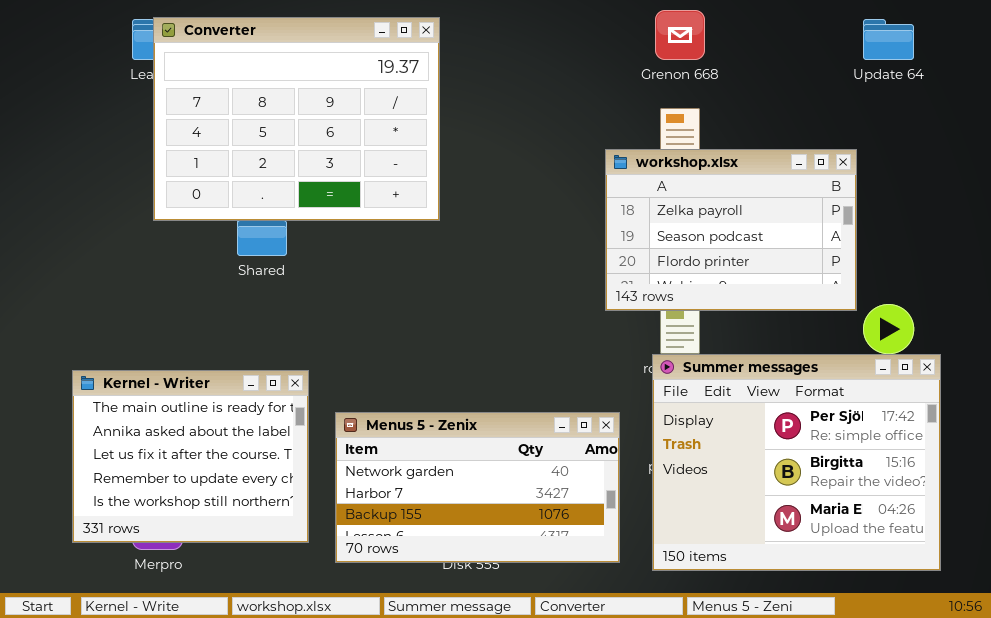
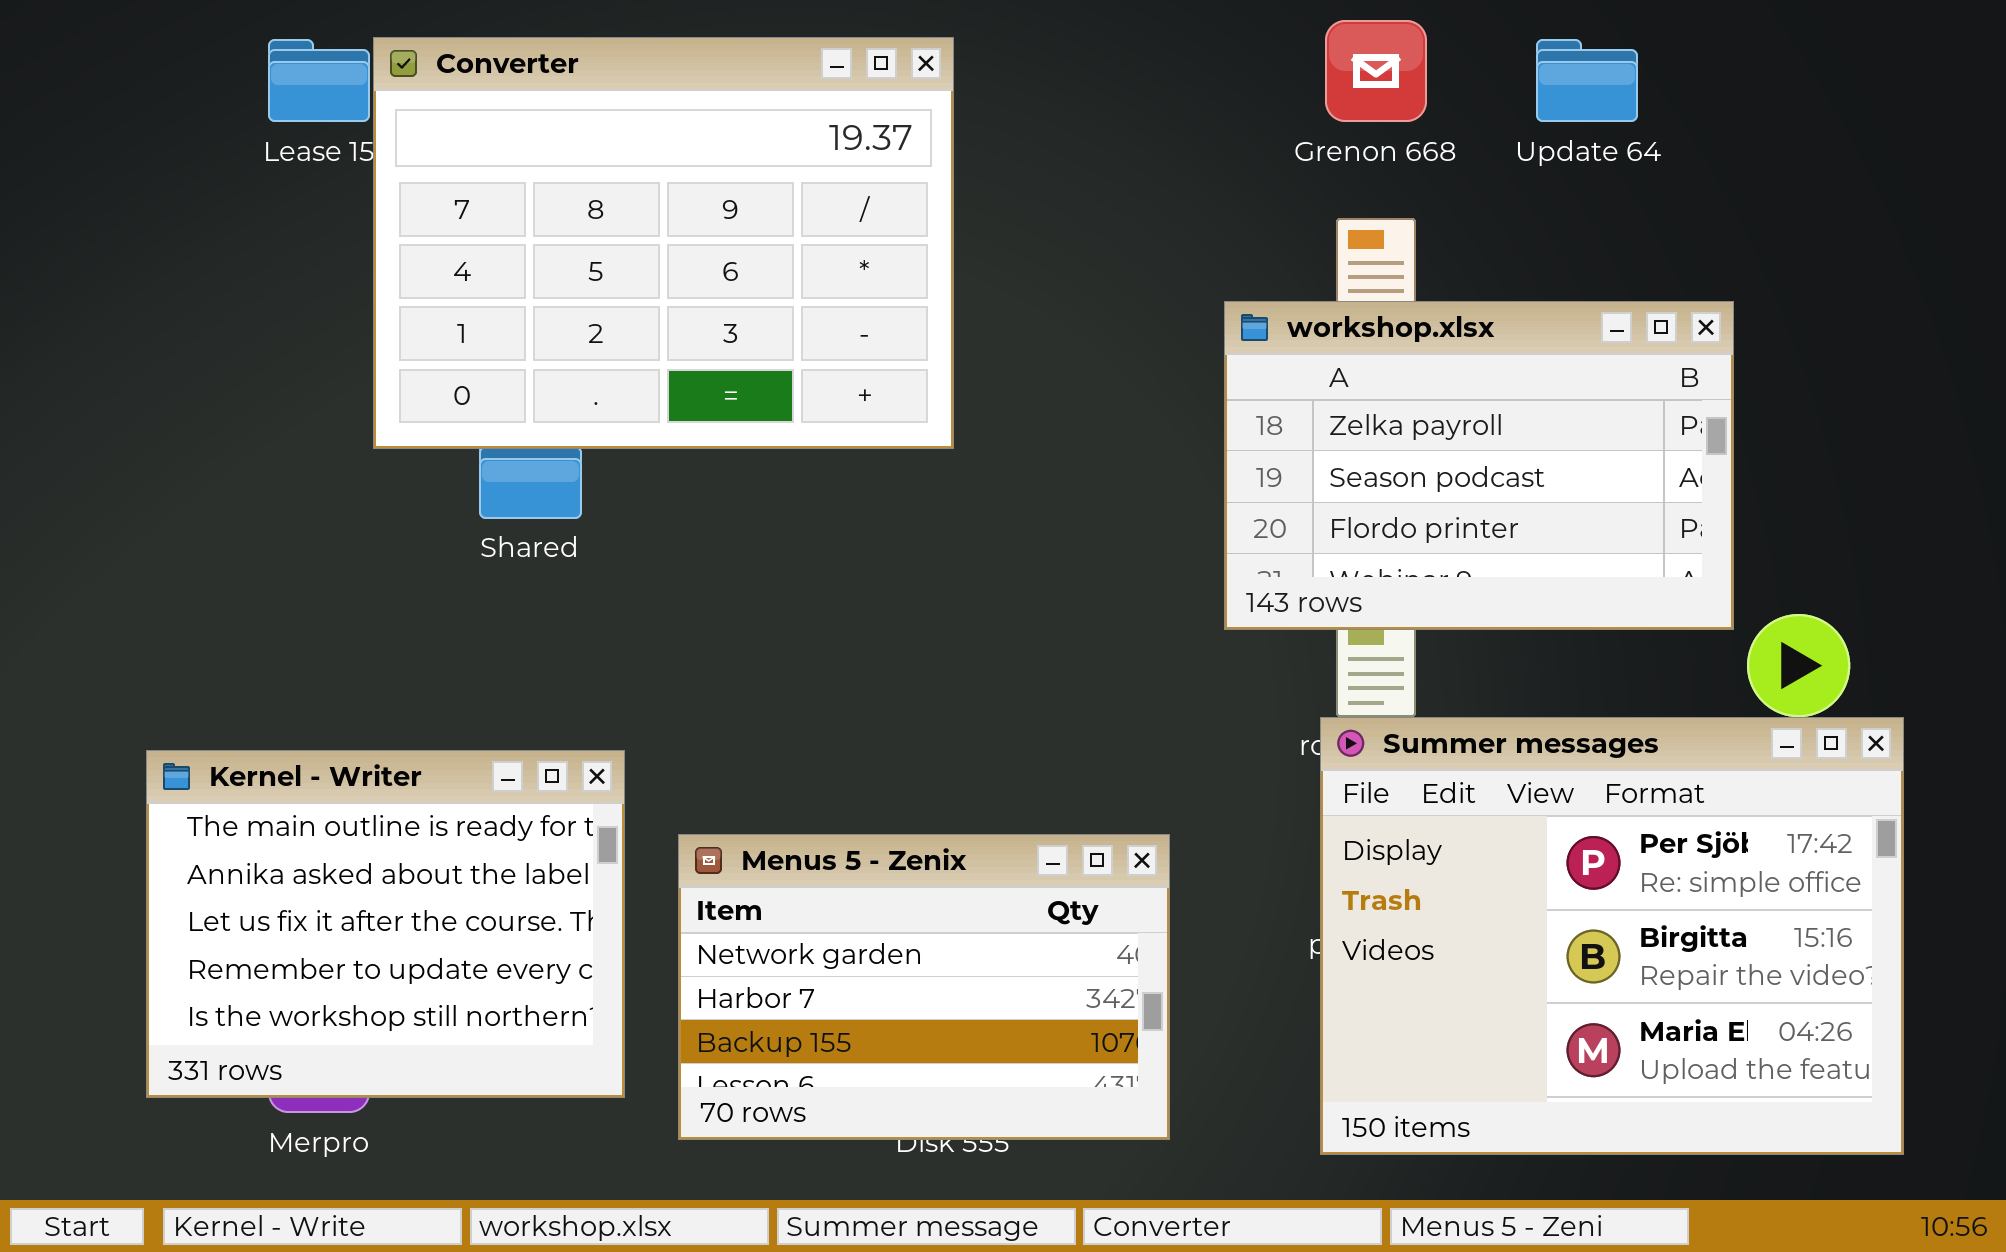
Converter: [153,17,440,221] -> [373,37,954,449], moved
Update 64: [863,19,914,60] -> [1536,39,1638,122], moved
Menus 5 - Zenix: [335,412,620,563] -> [678,834,1170,1140], resized

